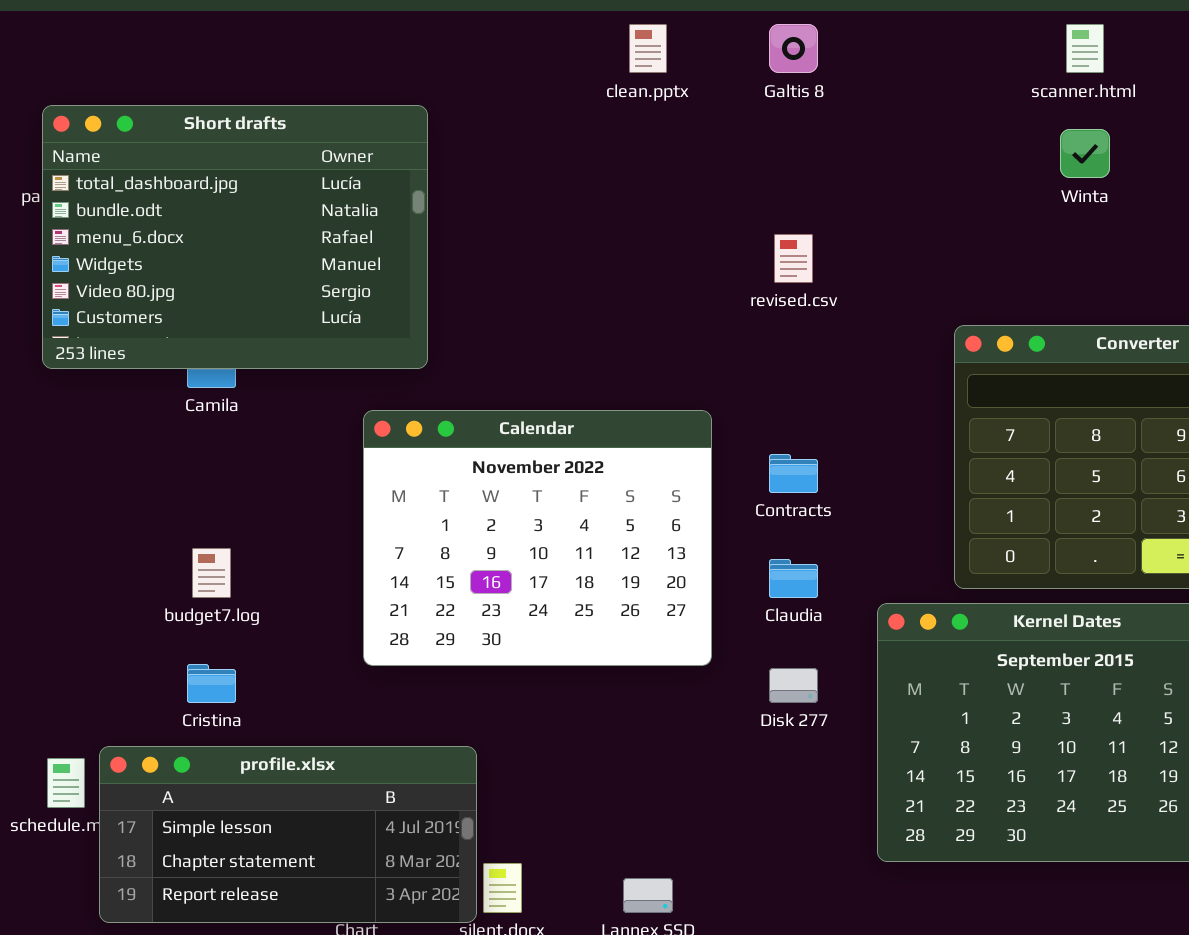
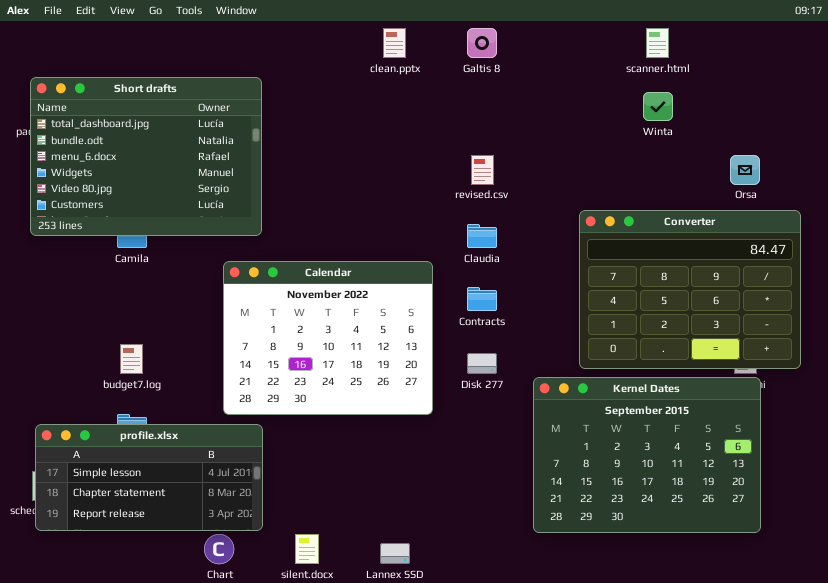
Claudia: [769,559,818,598] -> [467,224,497,248], moved
Disk 277: [769,668,818,703] -> [467,353,497,374], moved
profile.xlsx: [99,746,477,923] -> [35,424,263,531], moved

